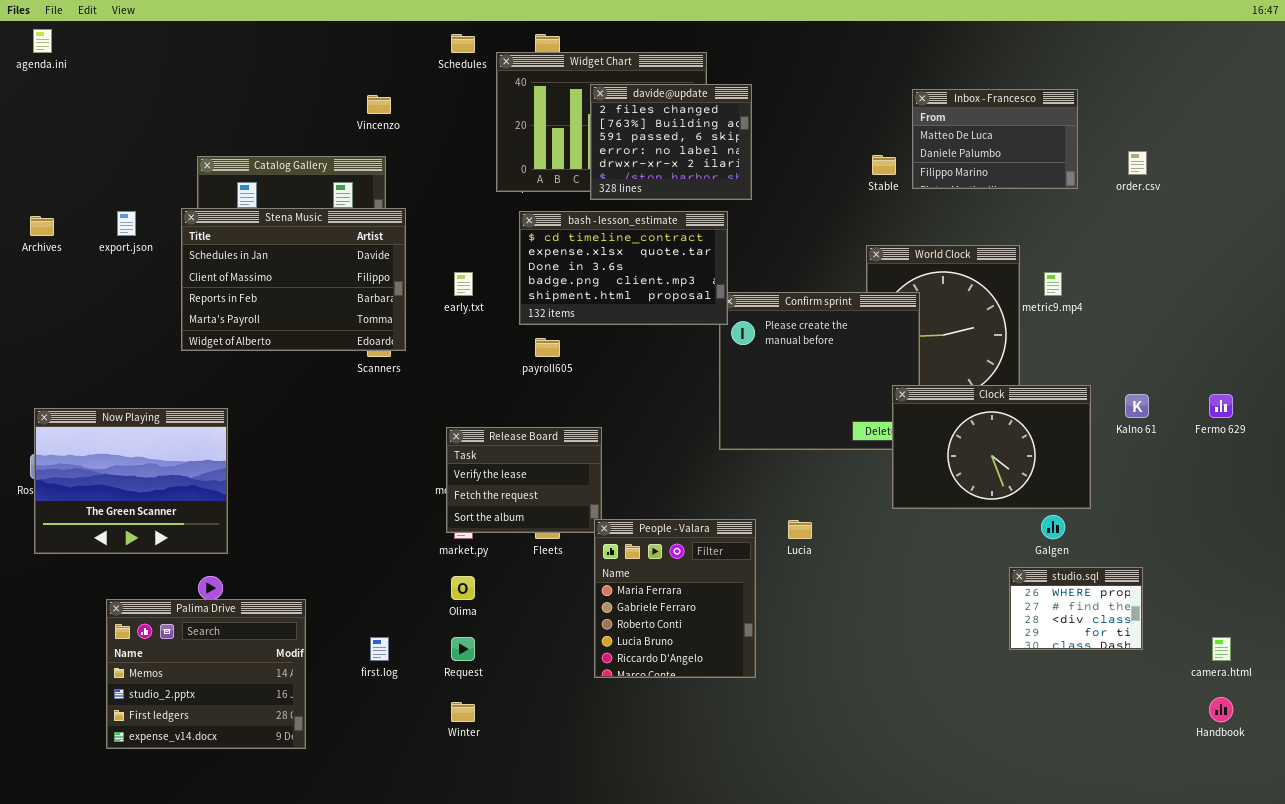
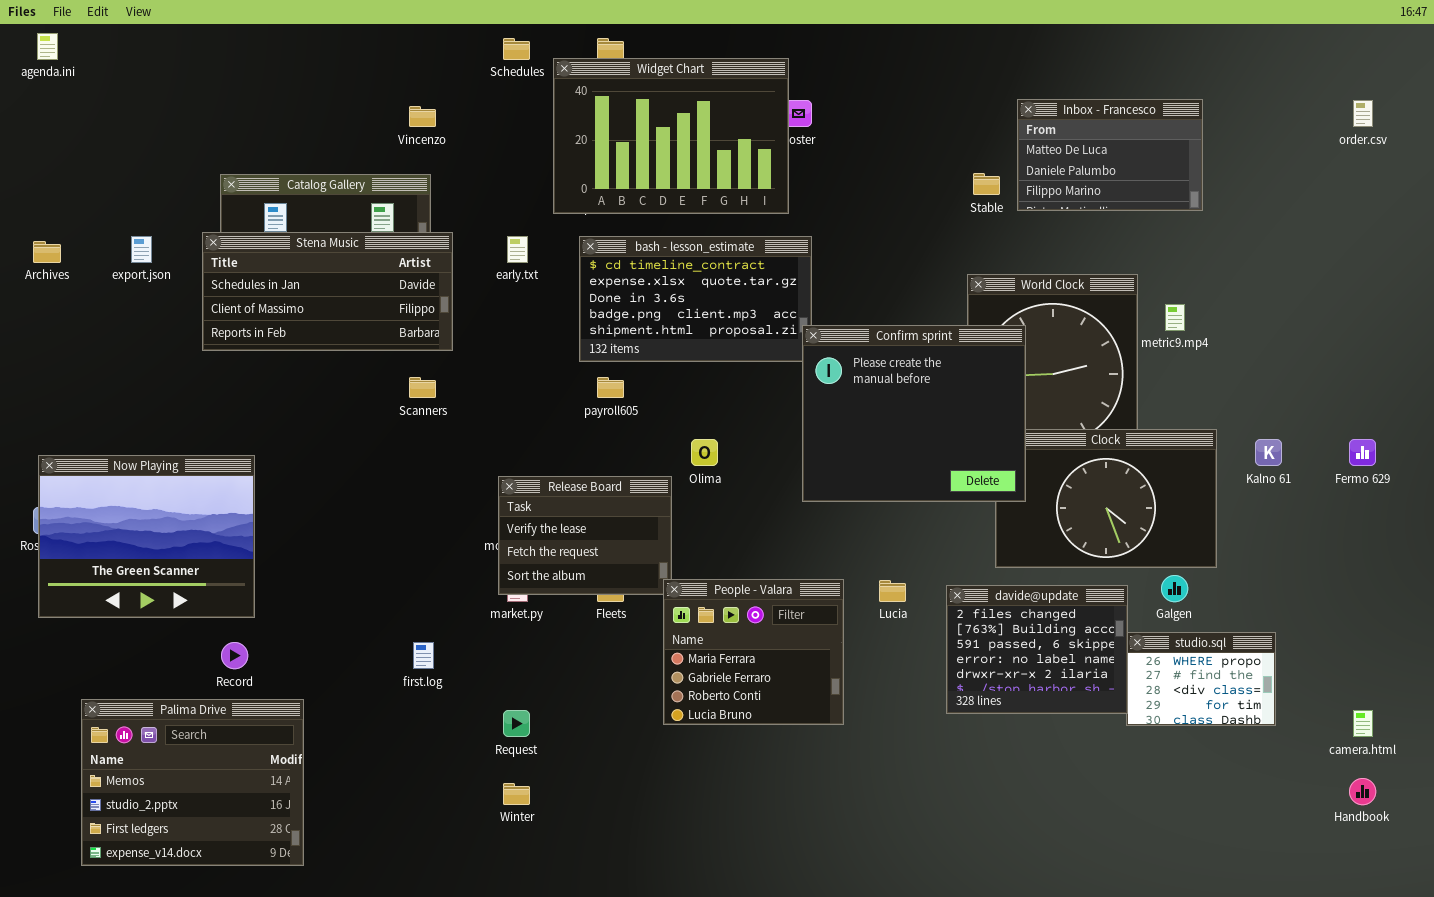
davide@update: [590,84,752,200] -> [946,585,1128,714], moved
order.csv: [1128,151,1147,175] -> [1353,100,1373,127], moved
Stena Music: [181,208,406,351] -> [202,232,453,351], resized
early.txt: [454,272,473,296] -> [507,236,528,263], moved
Confirm sprint: [719,292,920,450] -> [802,325,1026,502], raised
People - Valara: [594,519,756,678] -> [663,579,844,725], resized
Olima: [451,576,475,600] -> [691,439,718,466], moved
Palima Drive: [106,599,306,749] -> [81,699,304,866], moved
first.log: [370,637,389,661] -> [413,642,434,669], moved

